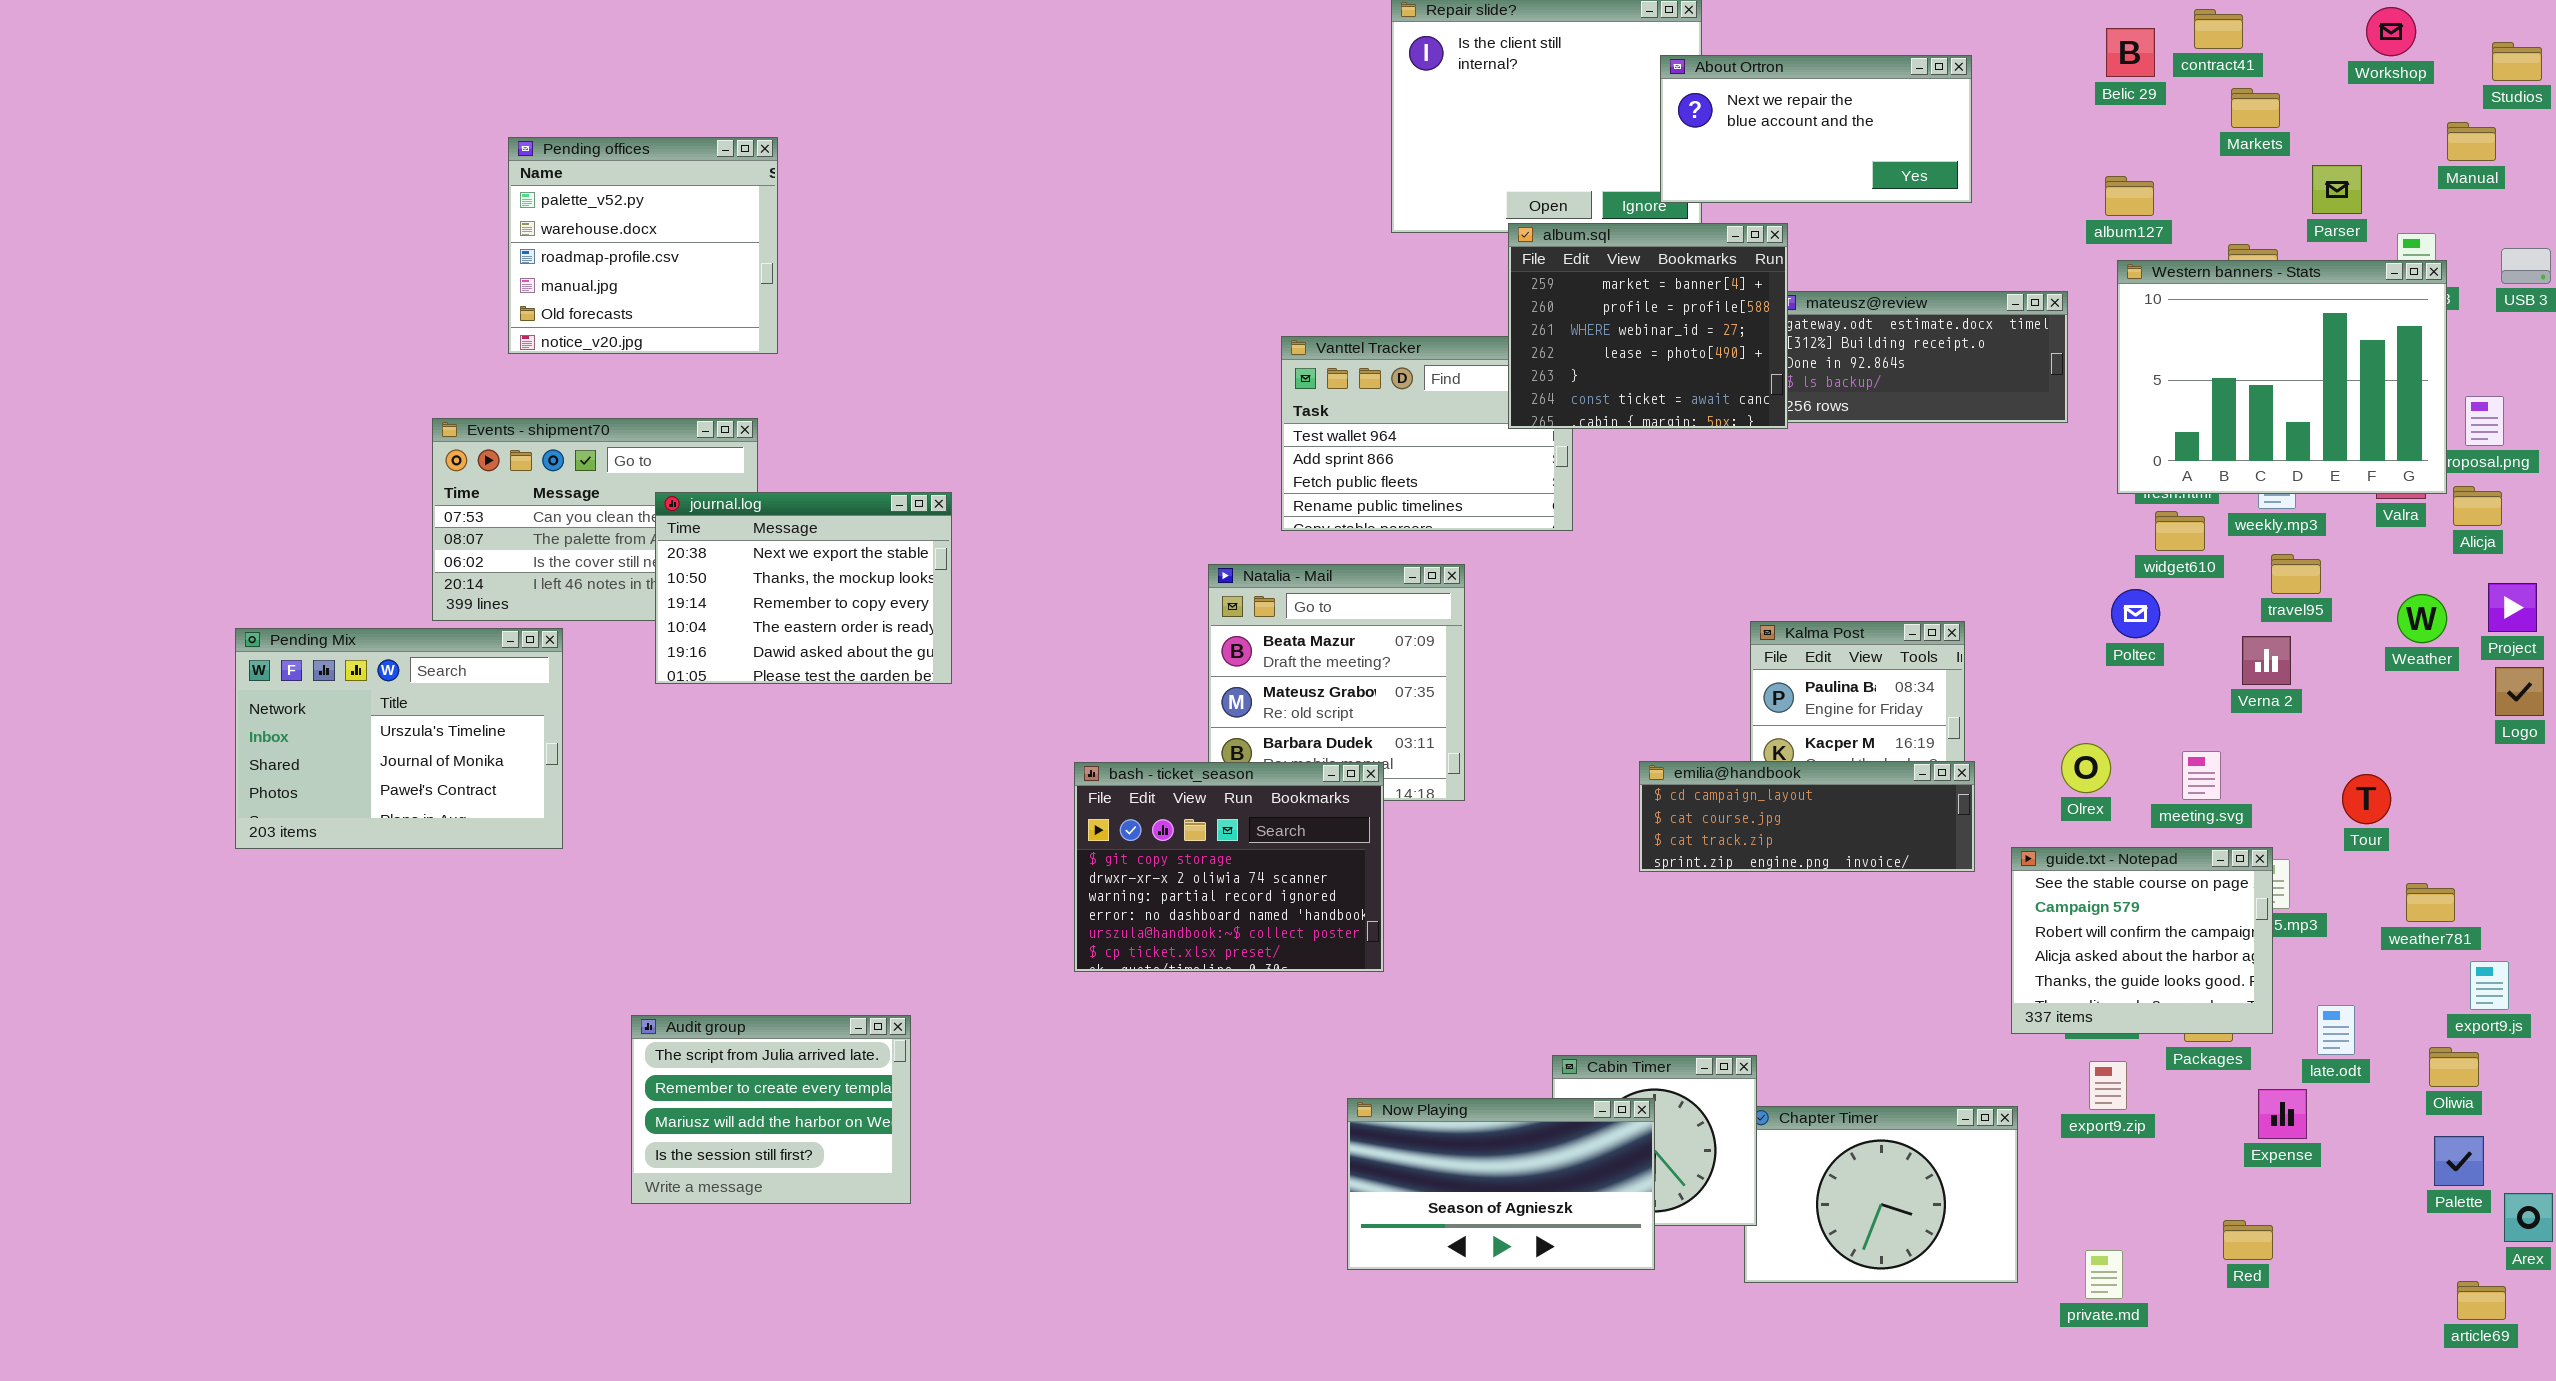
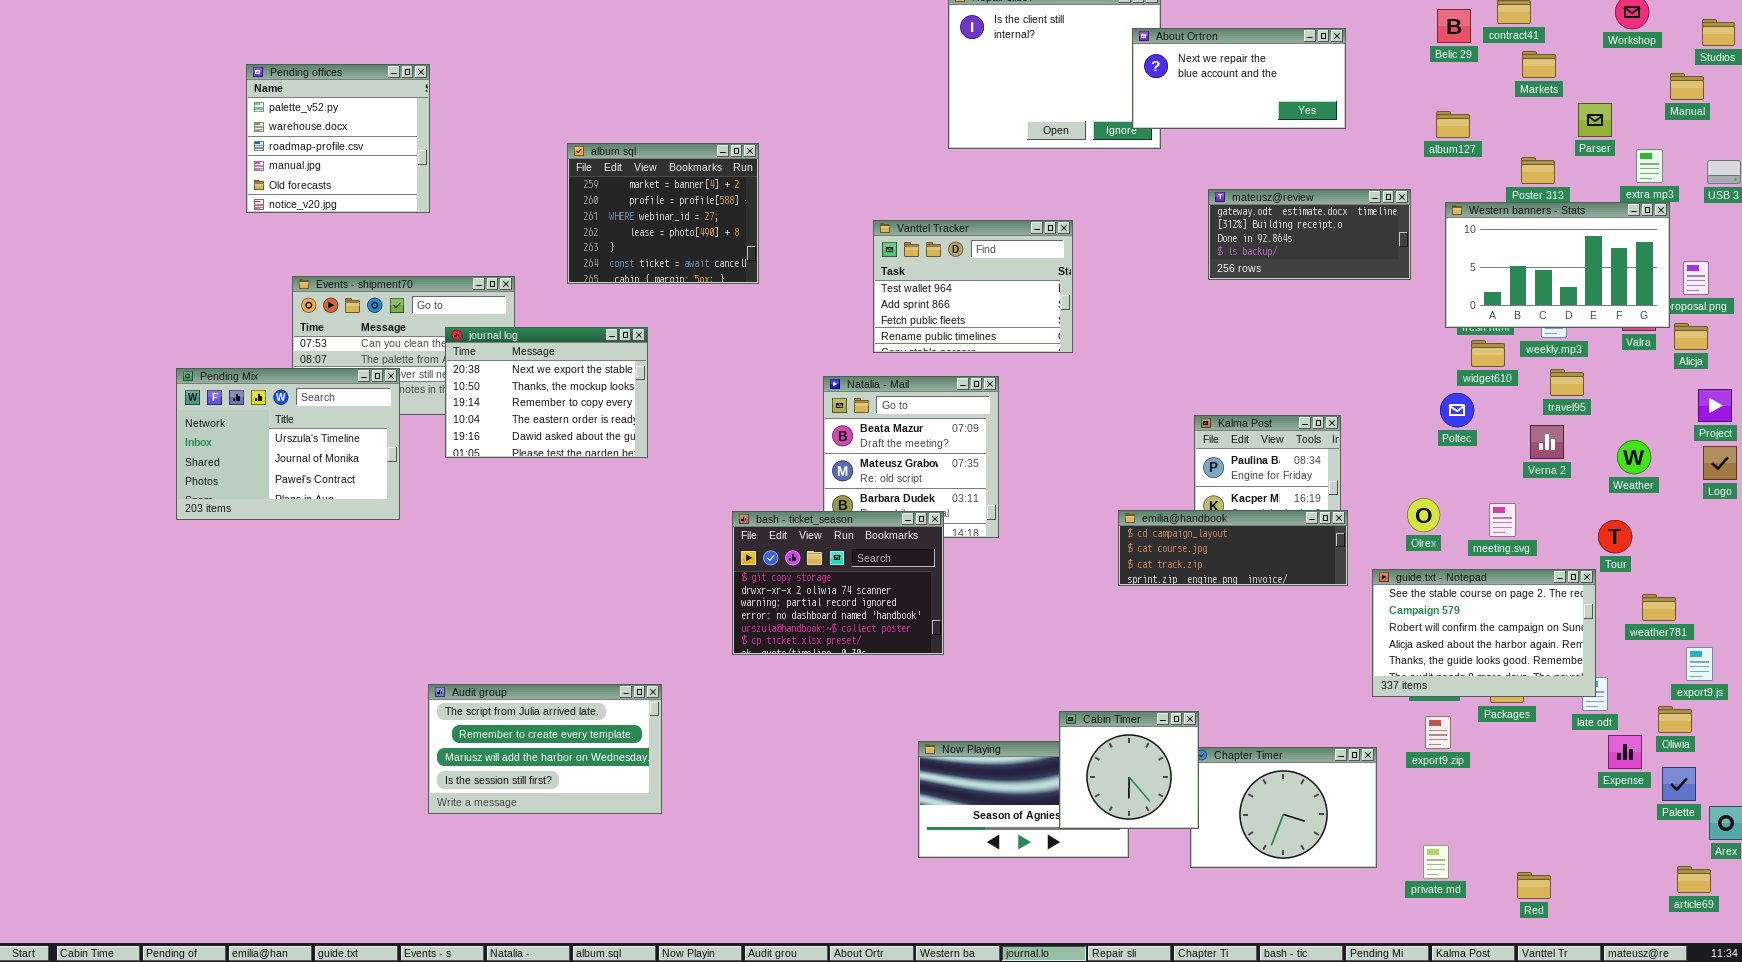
Pending offices: [508,137,778,354] -> [246,64,430,213], moved
album.sql: [1508,223,1788,429] -> [567,143,759,284], moved
Western banners - Stats: [2117,260,2447,494] -> [1445,202,1670,328], resized
Weather: [2397,594,2447,643] -> [1617,440,1651,474], moved
Pending Mix: [235,628,563,849] -> [176,368,400,520], moved
guide.txt - Notepad: [2011,847,2273,1034] -> [1372,569,1596,697], resized
Audit group: [631,1015,911,1204] -> [428,684,662,814], resized
Cabin Timer: [1552,1055,1757,1226] -> [1059,711,1199,829], raised
Expense: [2258,1089,2307,1139] -> [1608,735,1642,769], moved
Red: [2223,1220,2273,1260] -> [1517,872,1551,899], moved

